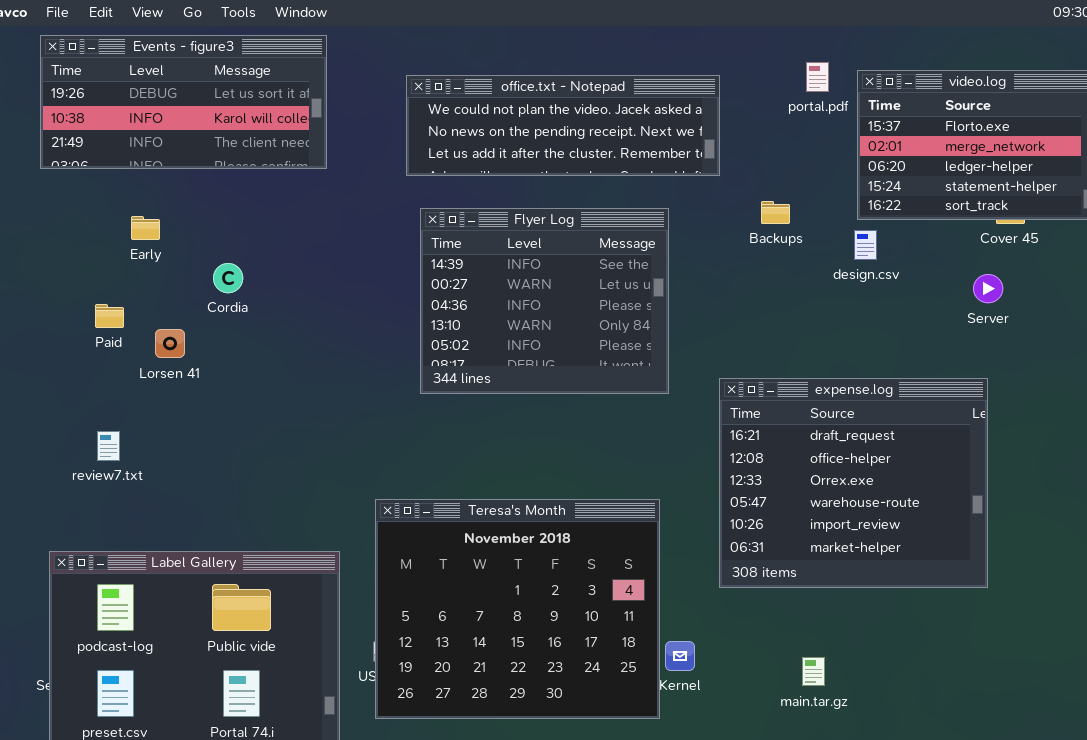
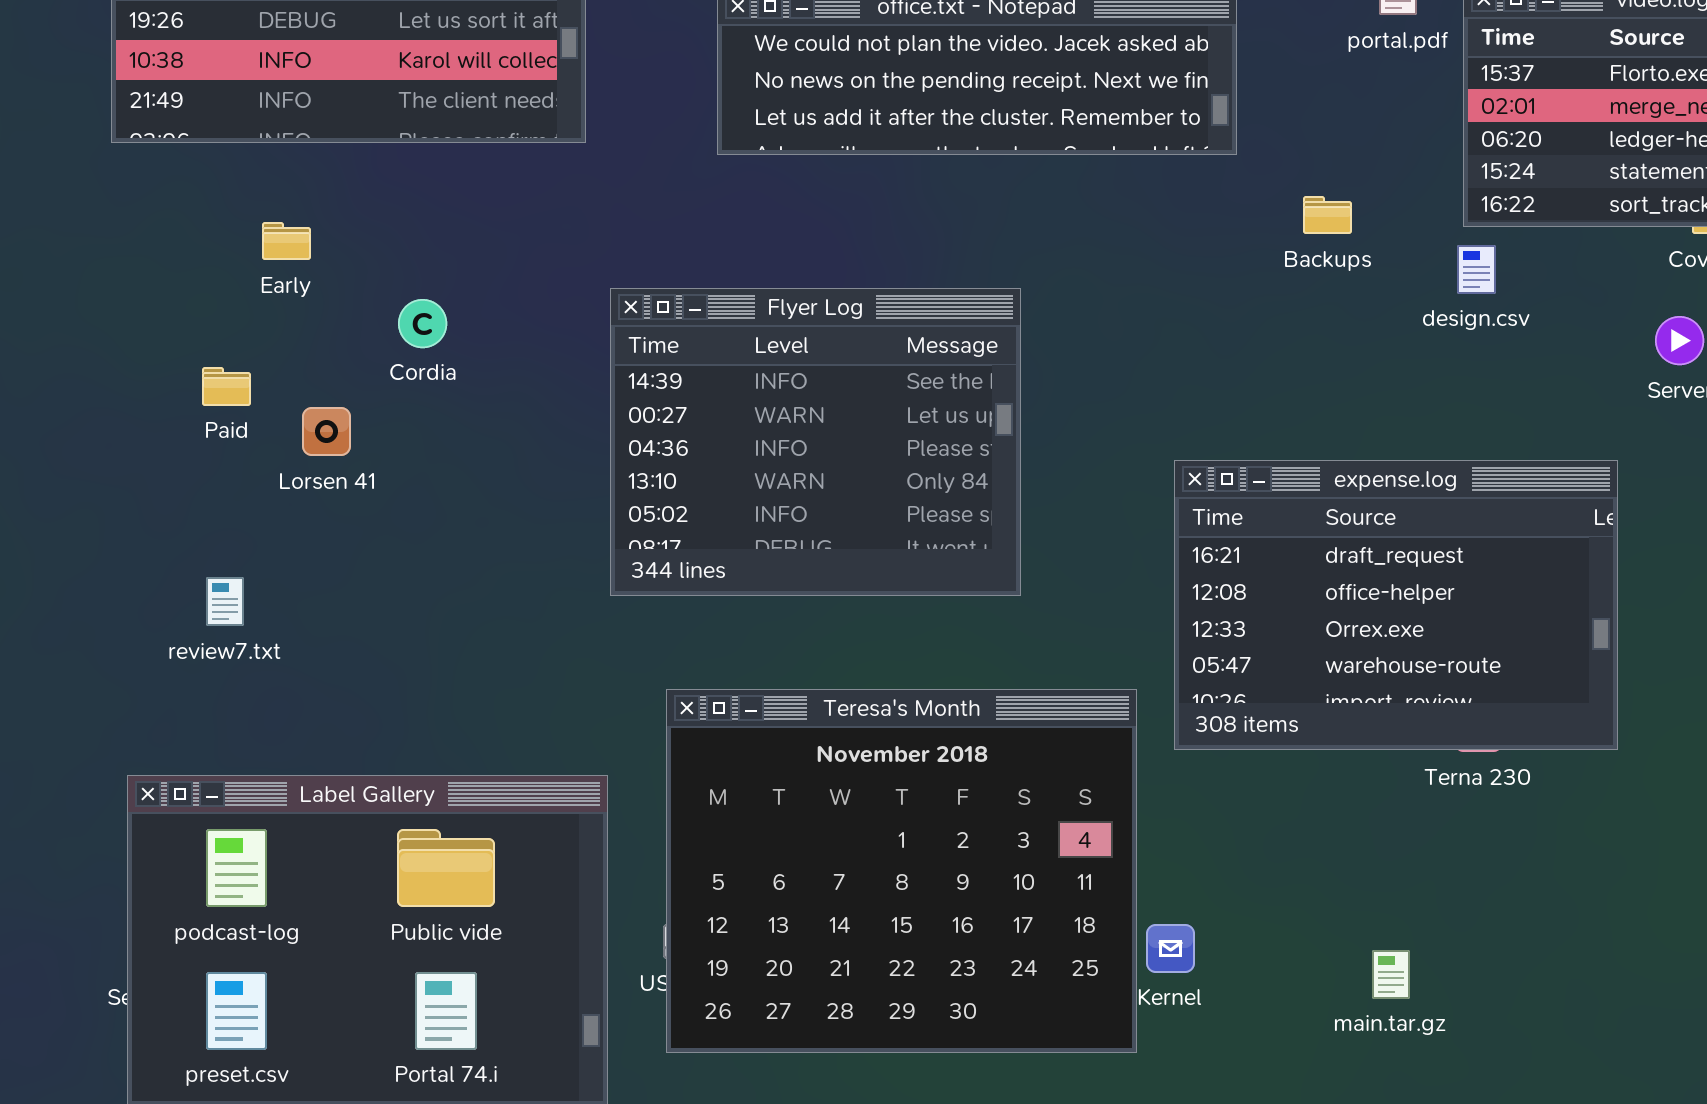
Flyer Log: [420,208,669,394] -> [610,288,1021,596], moved
expense.log: [719,378,988,588] -> [1174,460,1618,750], moved, resized

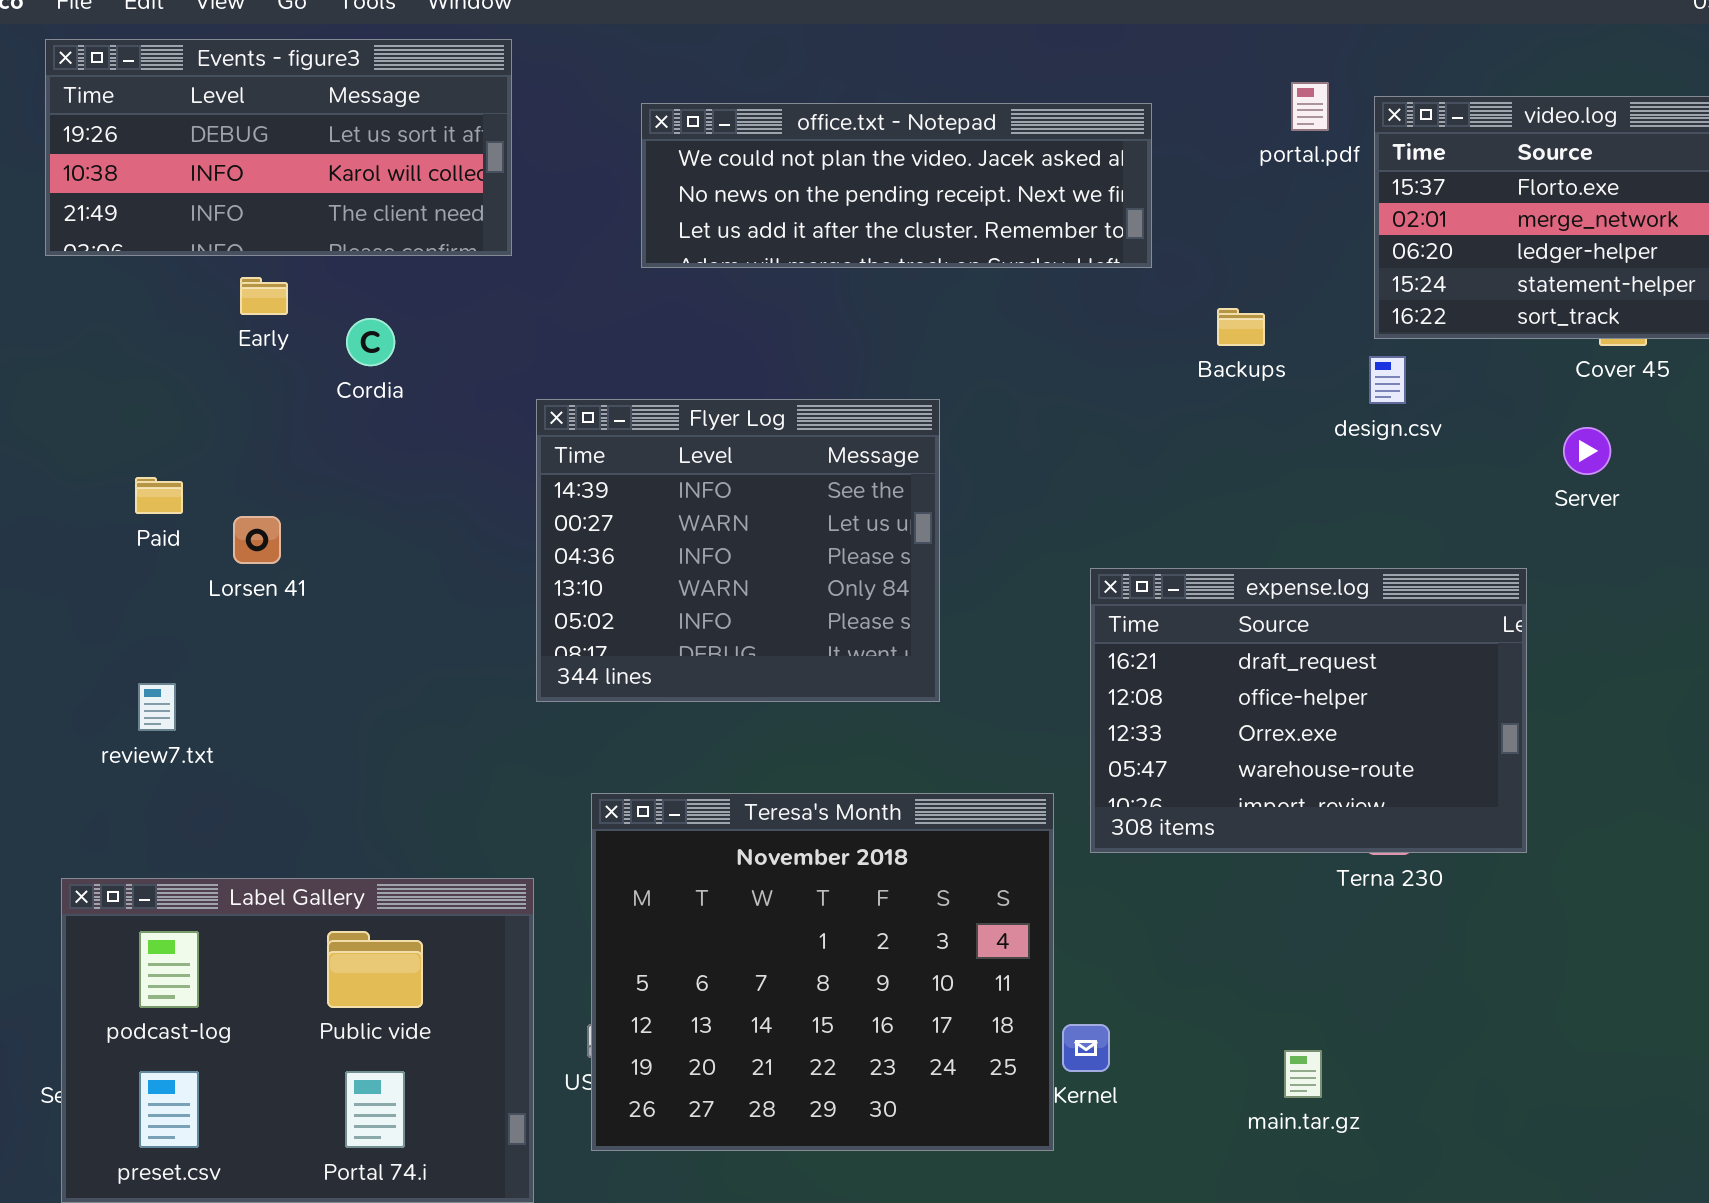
Early: [262,222,311,260] -> [240,277,288,315], moved
Cordia: [398,299,447,348] -> [346,318,395,366], moved

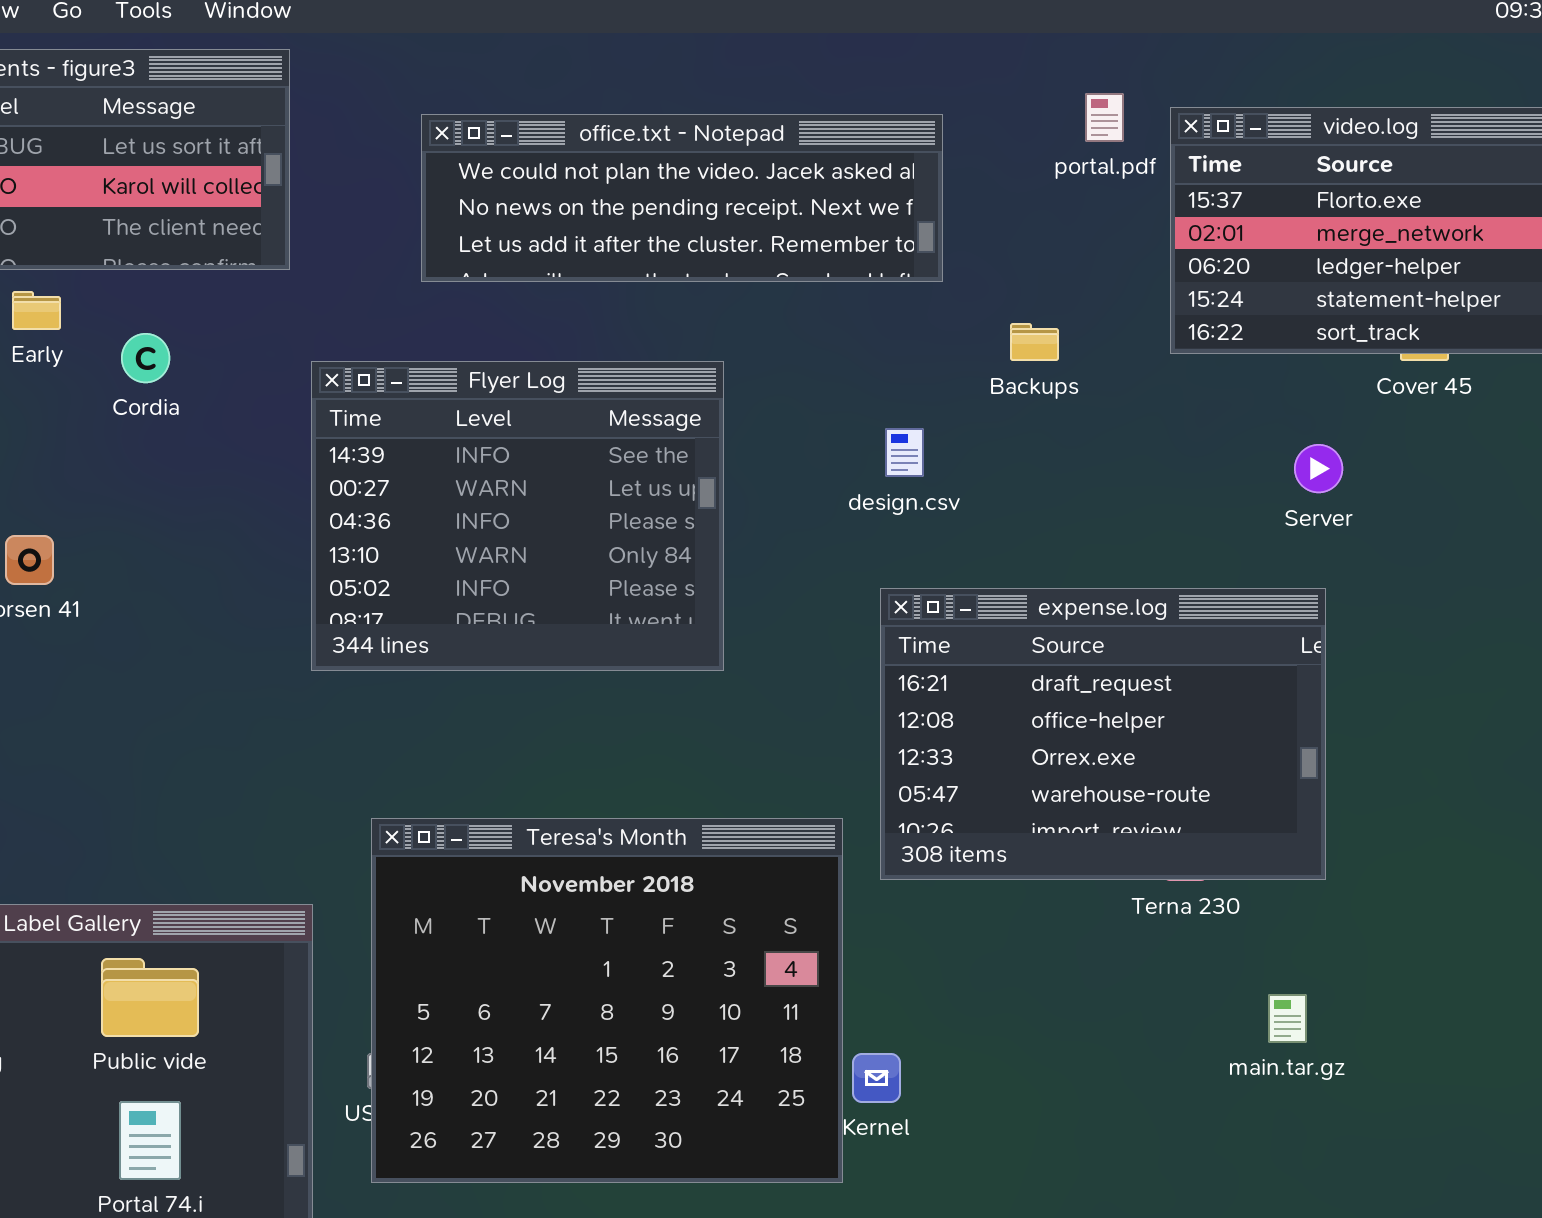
design.csv: [1369,356,1406,404] -> [885,428,924,477], moved
Flyer Log: [536,399,940,702] -> [311,361,724,671], moved
Server: [1563,427,1611,475] -> [1294,444,1343,493], moved
main.tar.gz: [1284,1050,1322,1098] -> [1268,994,1307,1043], moved

